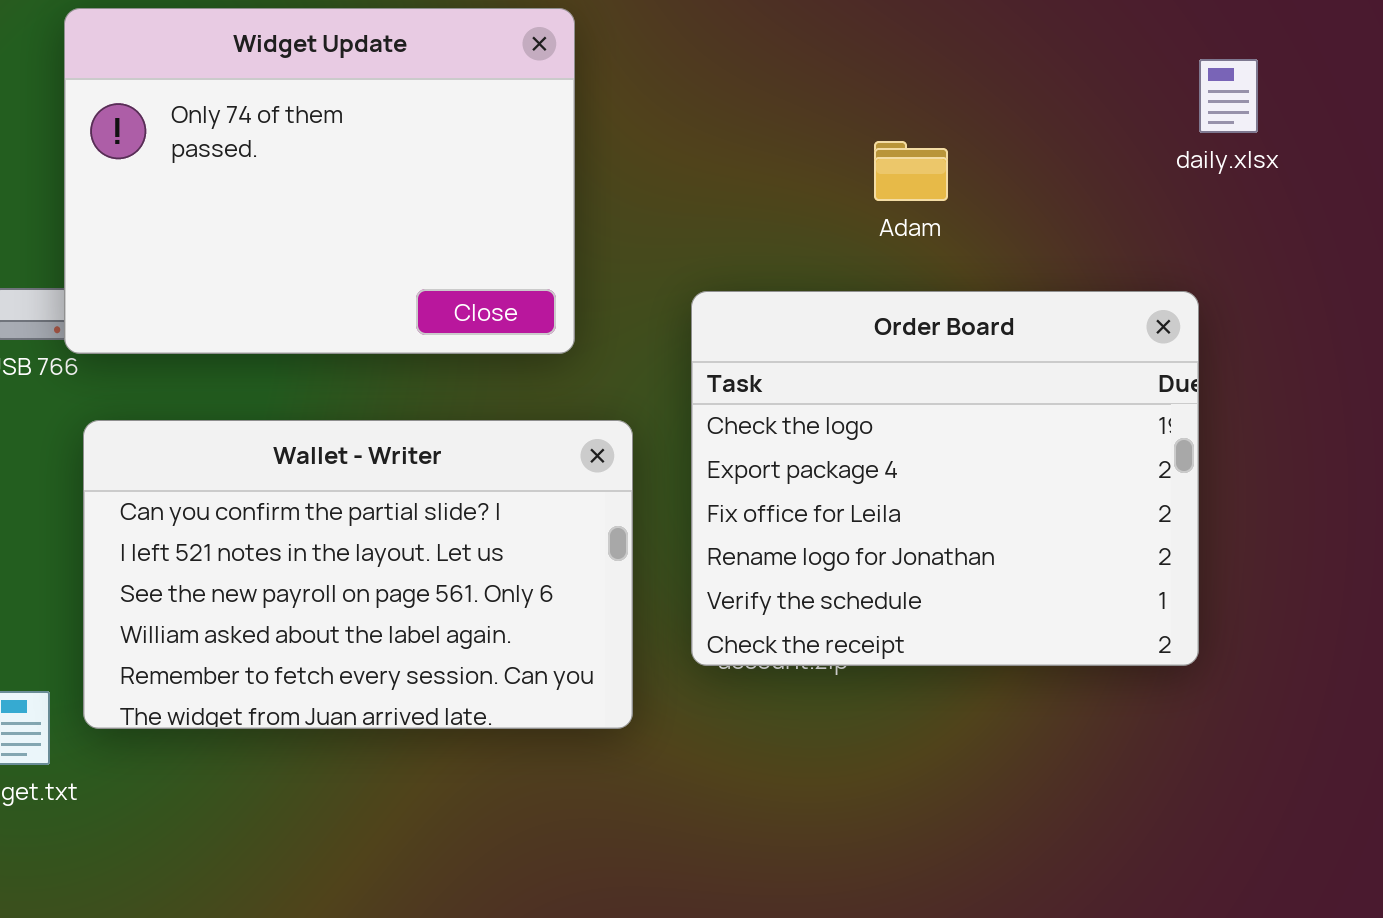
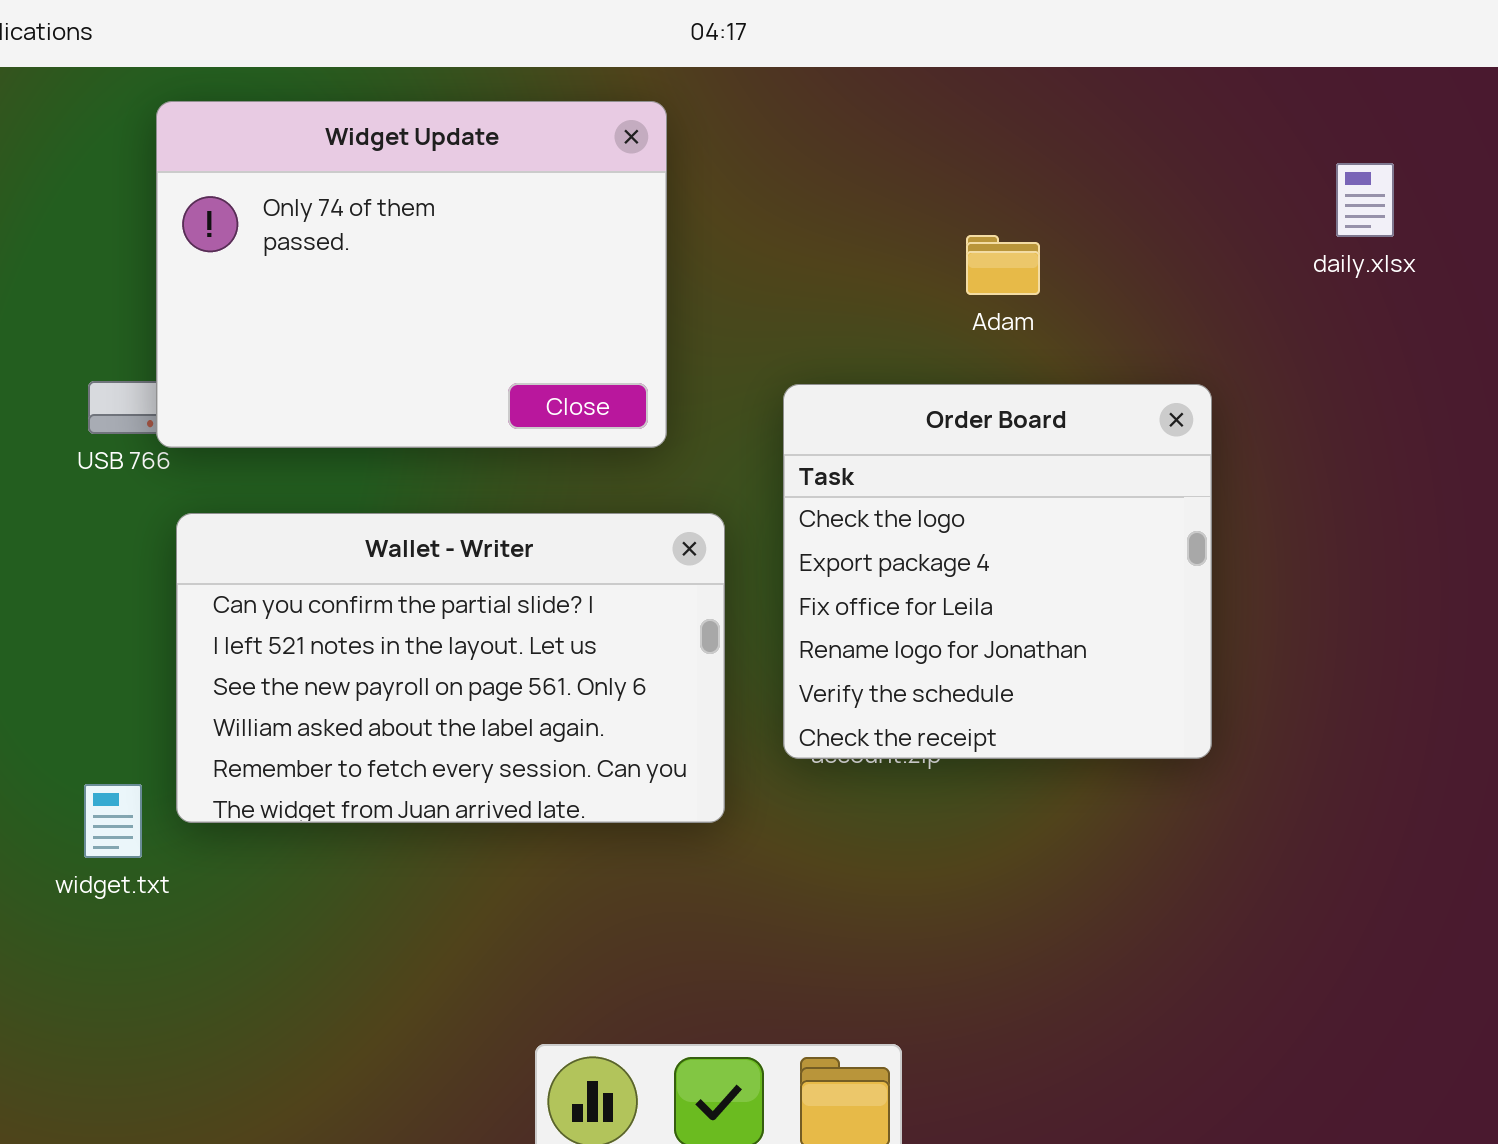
daily.xlsx: [1199,59,1258,133] -> [1336,163,1394,237], moved
Order Board: [691,291,1199,666] -> [783,384,1212,759], resized

